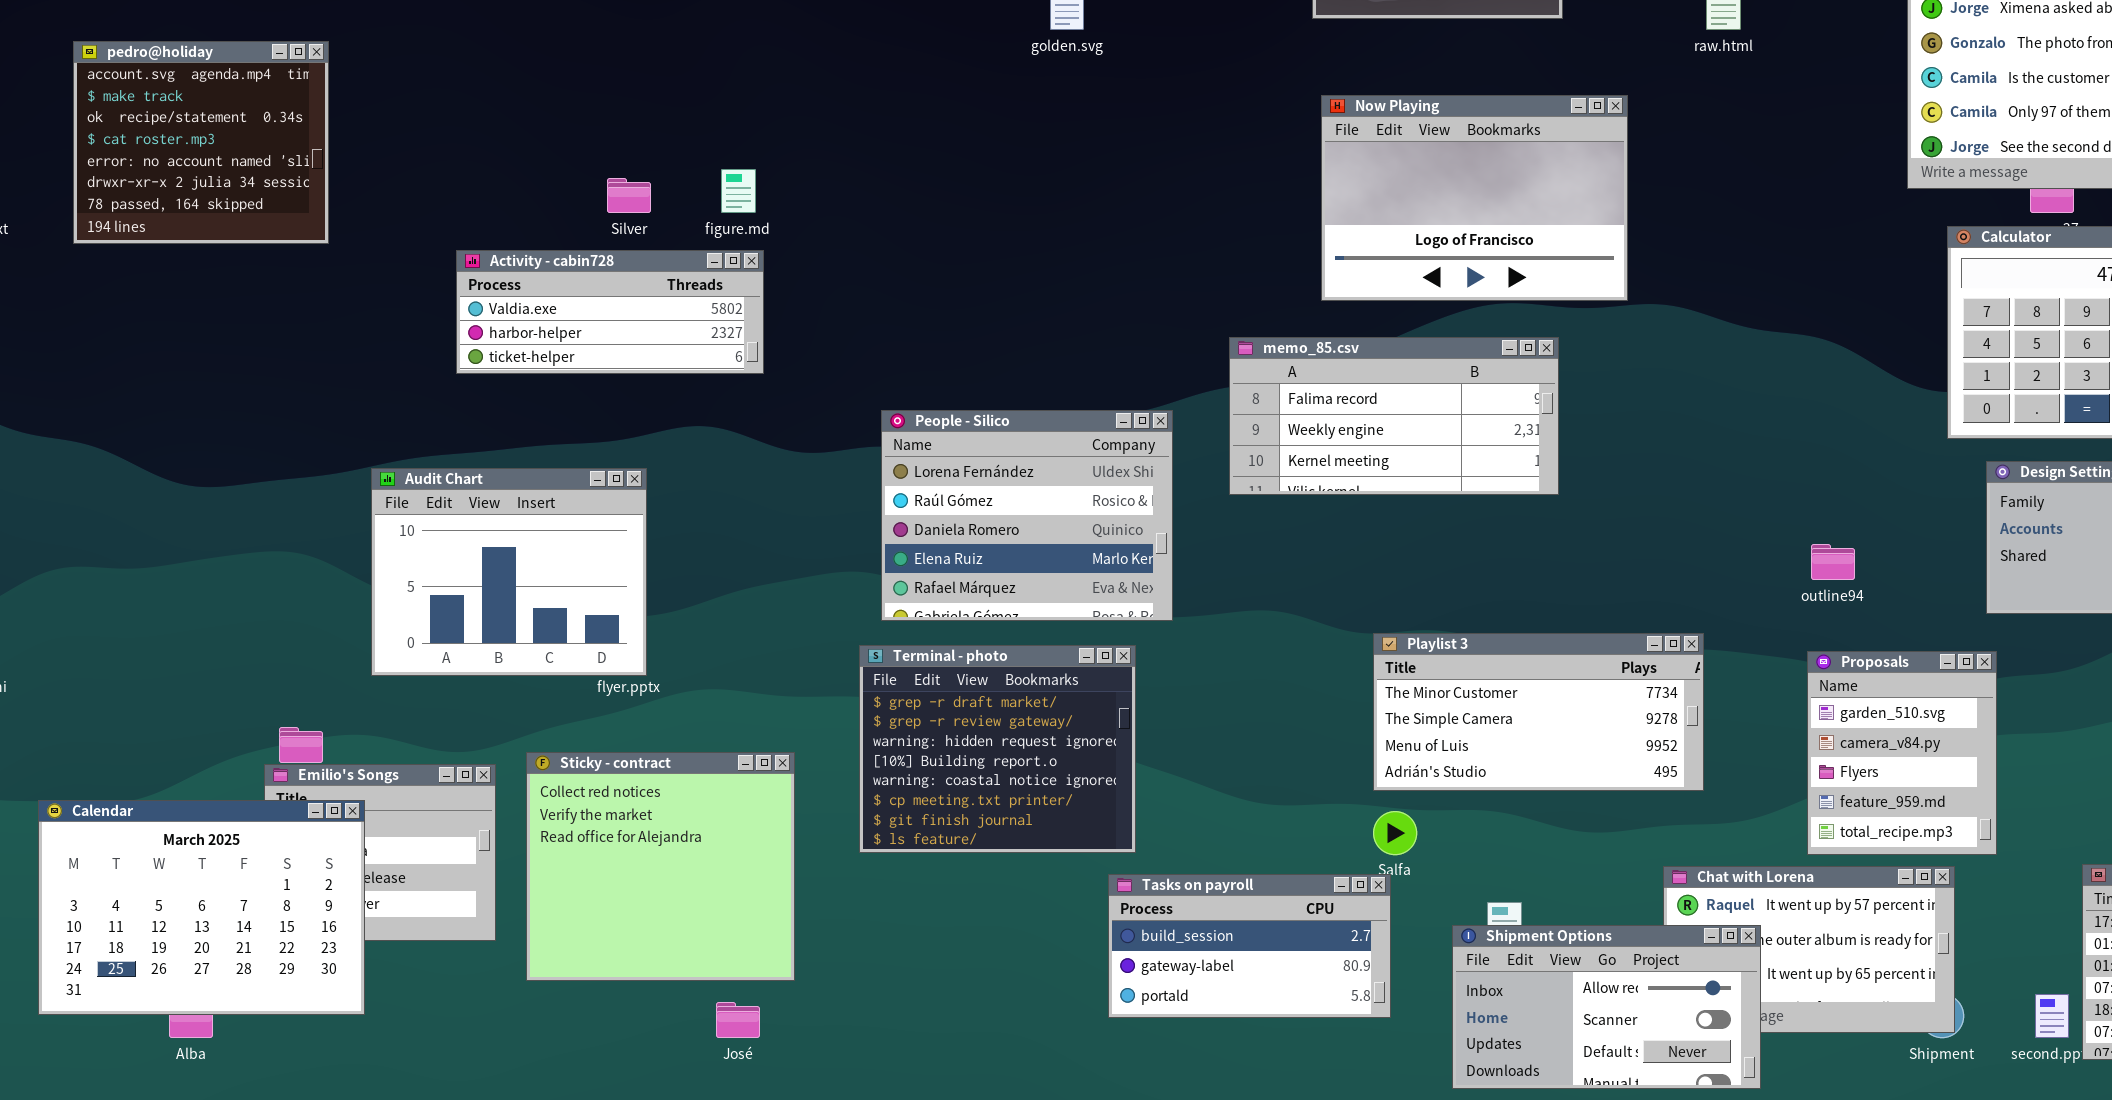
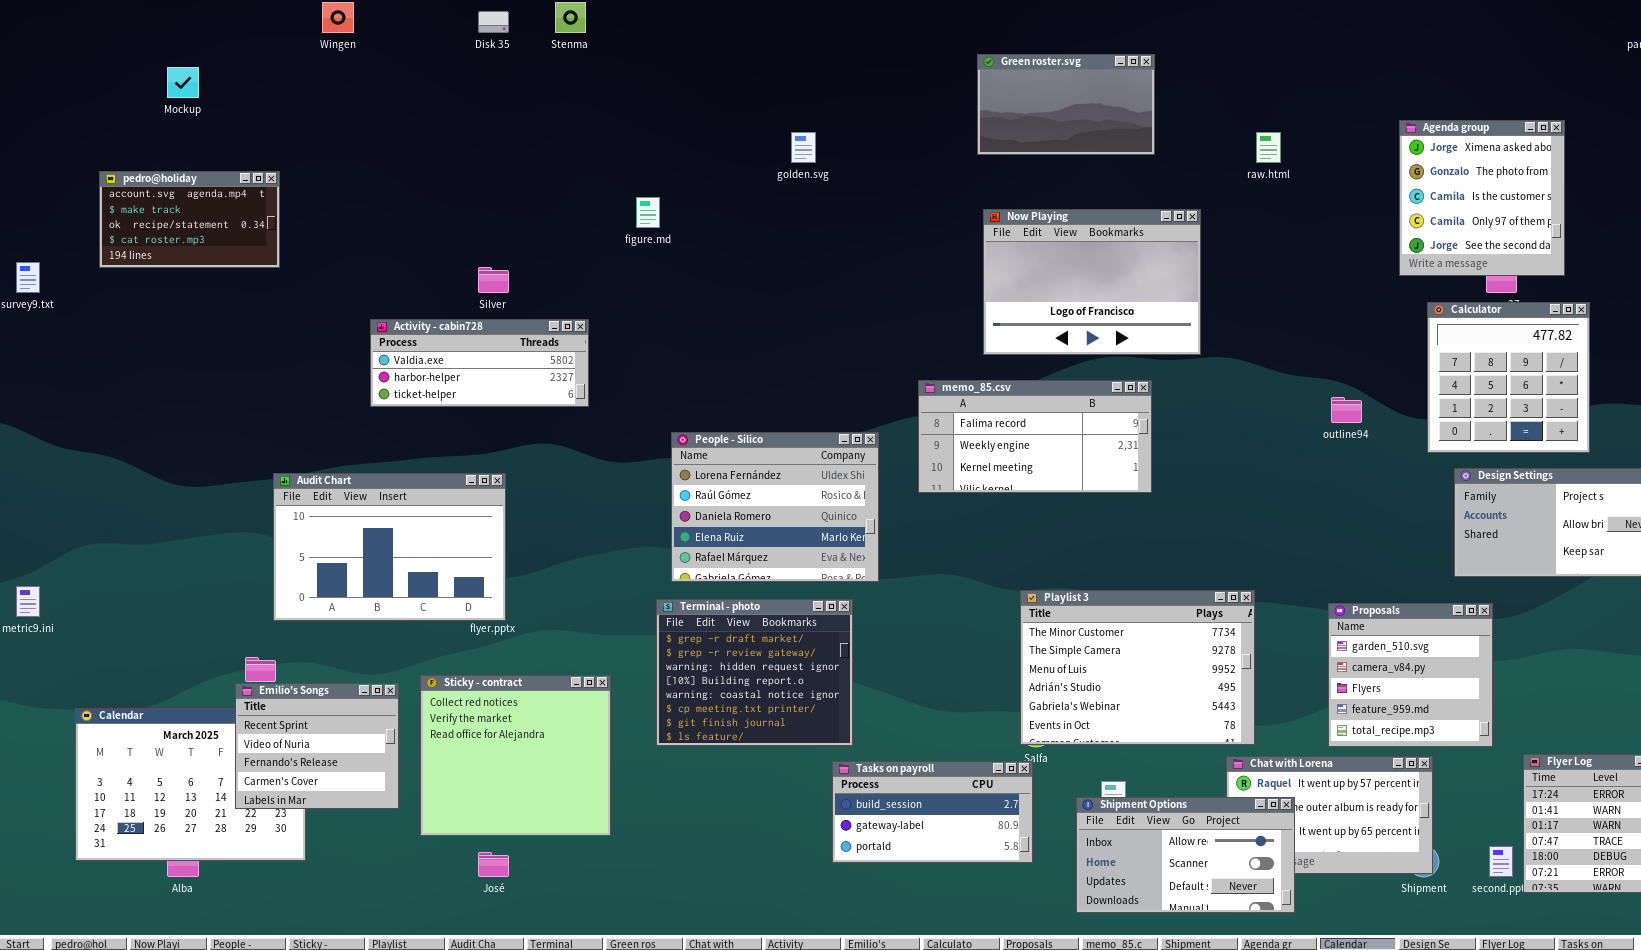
pedro@holiday: [73,41,329,244] -> [99,171,280,268], resized
figure.md: [721,169,756,213] -> [636,197,660,228], moved
Audit Chart: [371,468,647,676] -> [273,473,506,621], resized
outline94: [1811,544,1855,580] -> [1331,397,1362,423], moved
Playlist 3: [1373,633,1704,791] -> [1020,590,1255,745], resized
Proposals: [1807,651,1997,855] -> [1328,603,1493,747], resized
Emilio's Songs: [264,764,496,941] -> [235,683,399,809], raised
José: [716,1002,760,1038] -> [478,852,509,877], moved

